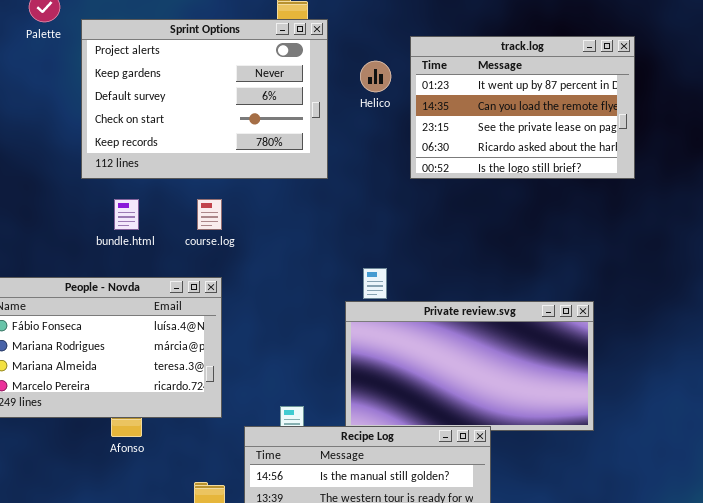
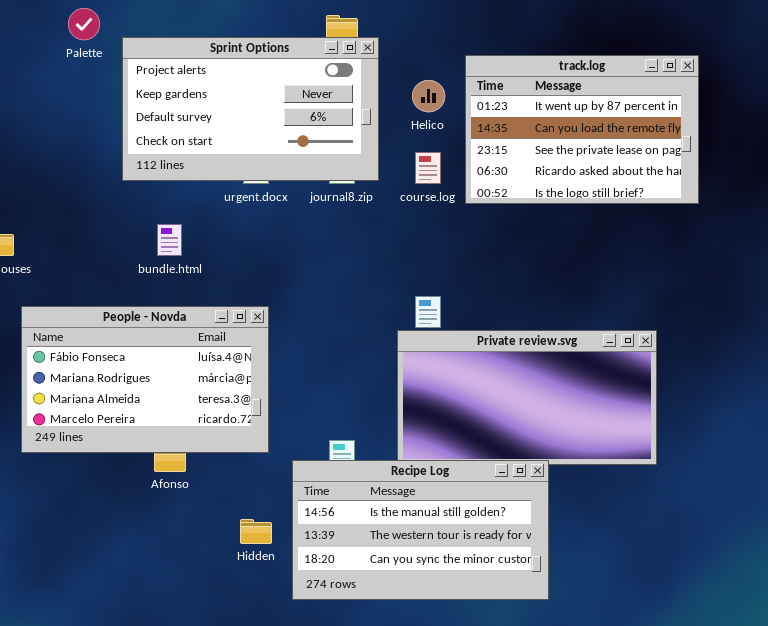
Sprint Options: [81,19,328,179] -> [122,37,379,181], resized
course.log: [197,199,222,230] -> [415,152,441,184], moved

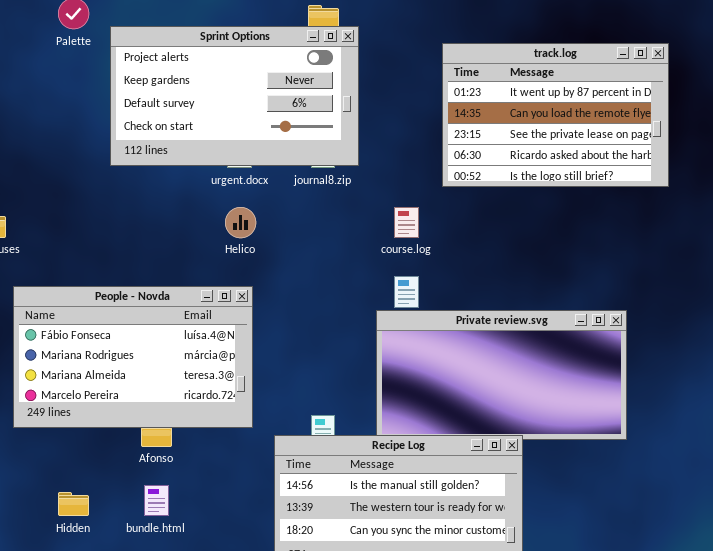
Helico: [412,80,445,112] -> [225,207,256,238], moved
course.log: [415,152,441,184] -> [394,207,419,238], moved
bundle.html: [157,224,182,256] -> [144,485,169,516], moved
Hidden: [240,519,272,544] -> [58,492,89,516], moved

